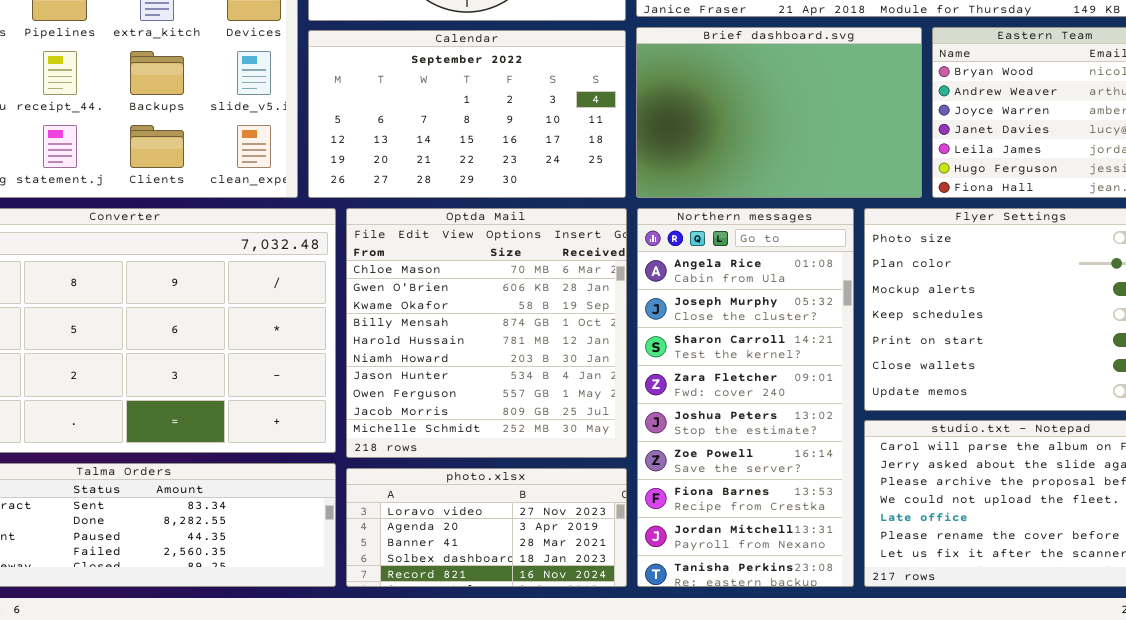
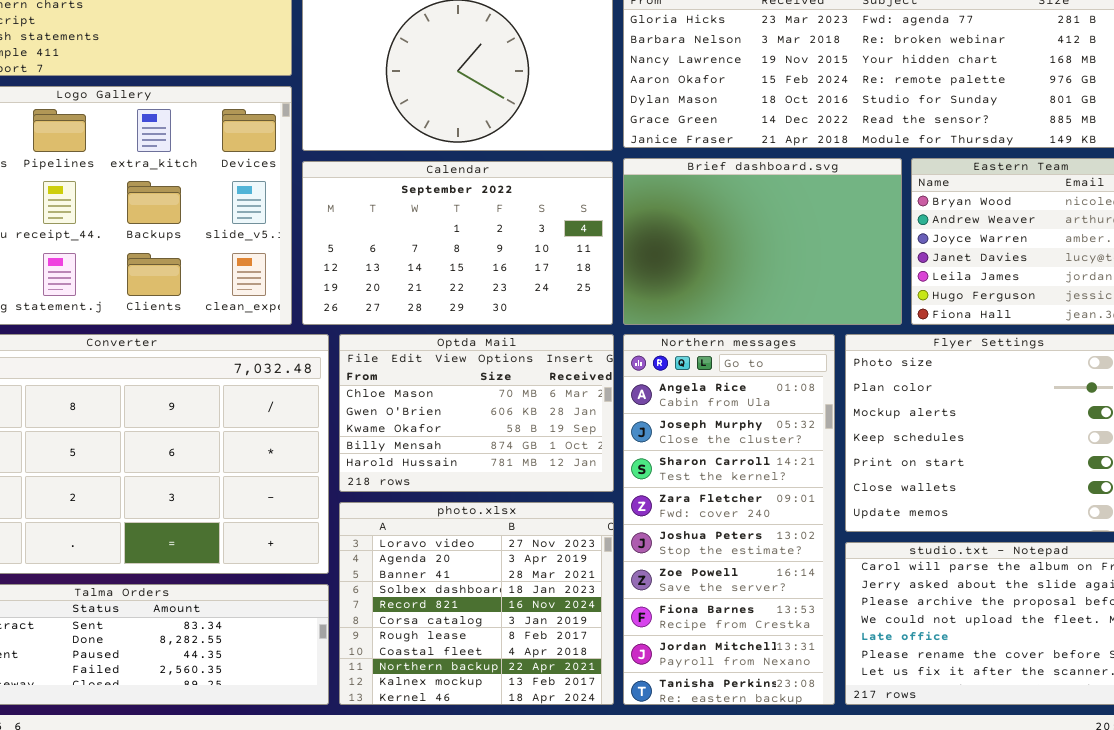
Optda Mail: [346,208,627,458] -> [339,334,614,492], resized
photo.xlsx: [346,468,627,587] -> [339,502,614,705], resized

